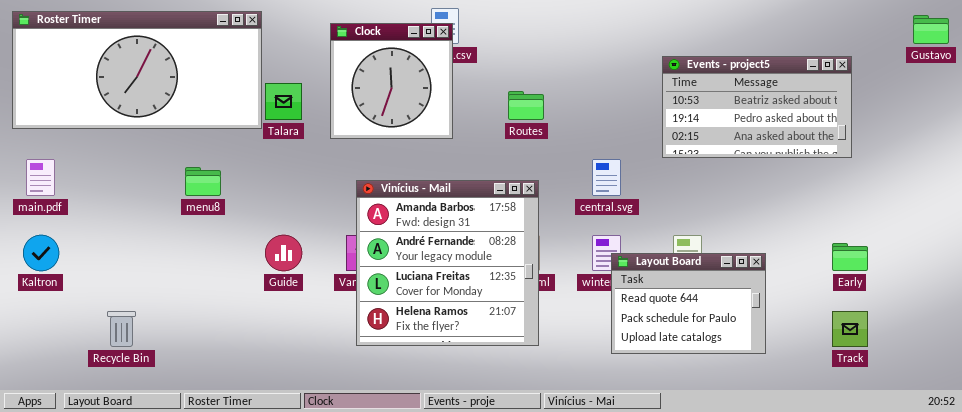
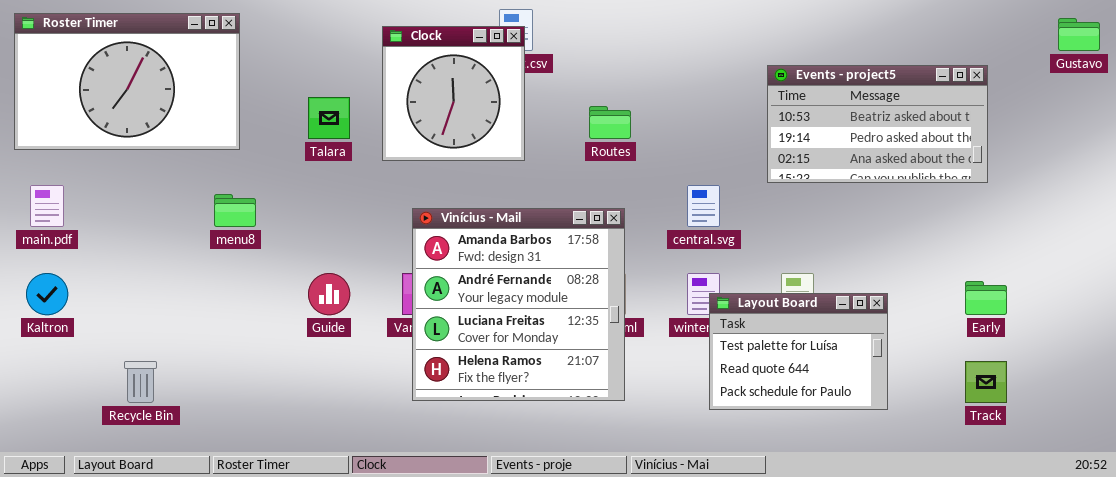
Roster Timer: [12,11,262,129] -> [14,13,240,150], resized
Layout Board: [611,253,766,354] -> [709,293,888,410], scrolled up 1 row

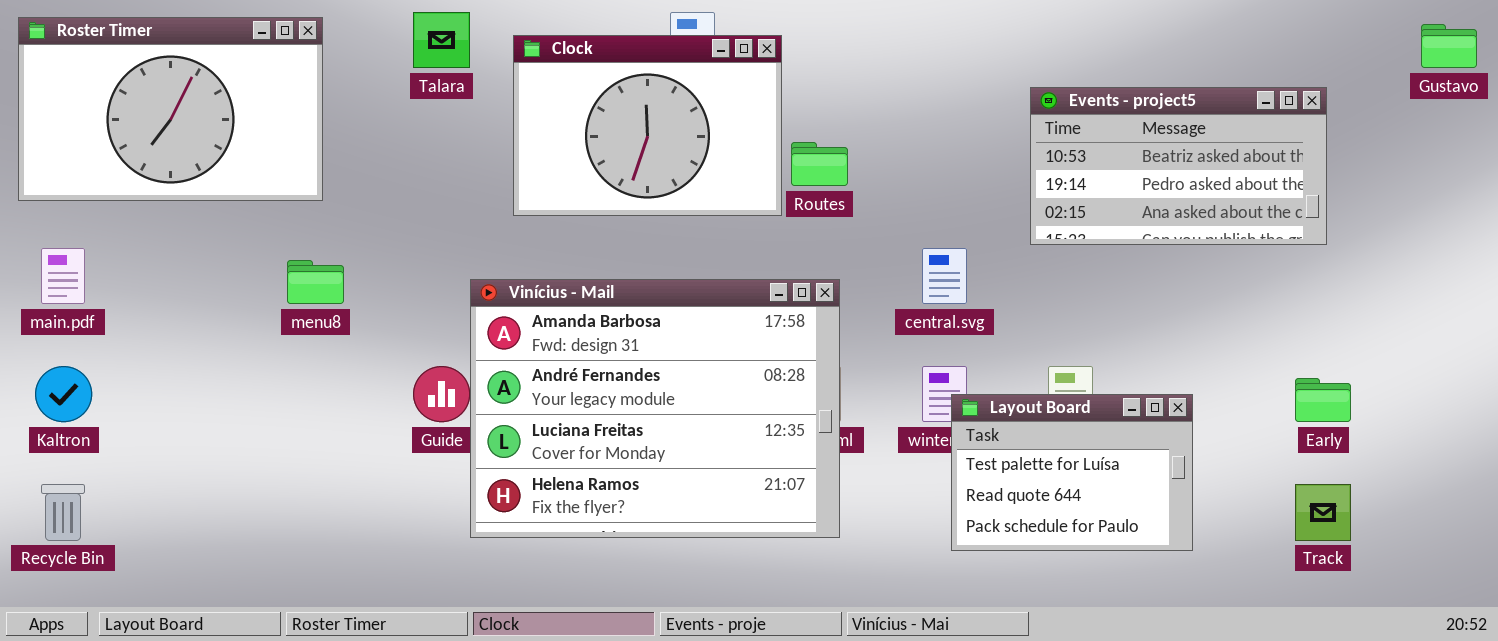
Clock: [382,26,525,161] -> [513,35,782,216], resized
Talara: [308,97,350,139] -> [413,12,470,68], moved
Vinícius - Mail: [412,208,625,401] -> [470,279,840,538], resized
Recycle Bin: [124,361,157,403] -> [41,484,85,541], moved

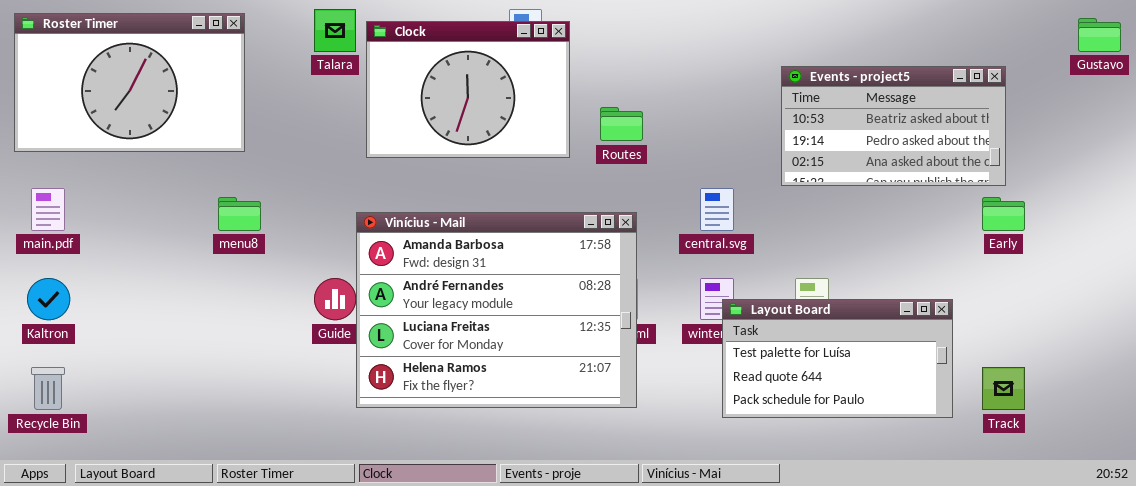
Clock: [513,35,782,216] -> [366,21,570,158], moved
Early: [1295,378,1351,422] -> [982,197,1025,231], moved
Layout Board: [951,394,1193,551] -> [722,299,953,418], resized

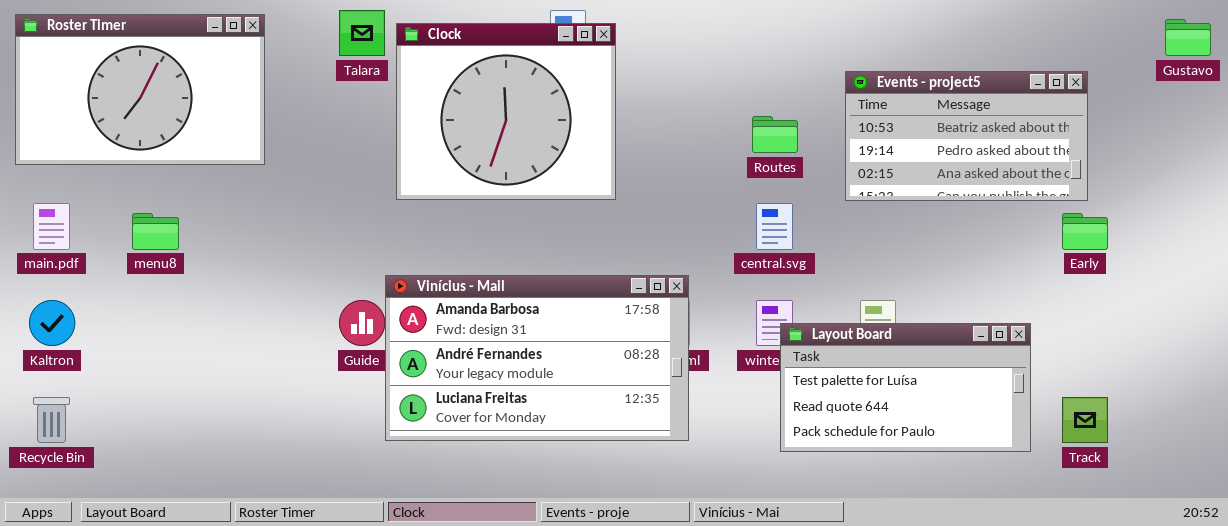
Clock: [366,21,570,158] -> [396,23,616,200], resized
Routes: [600,107,643,141] -> [752,116,798,153], moved
menu8: [218,197,261,231] -> [132,213,179,250], moved
Vinícius - Mail: [356,212,637,408] -> [385,275,689,441], resized

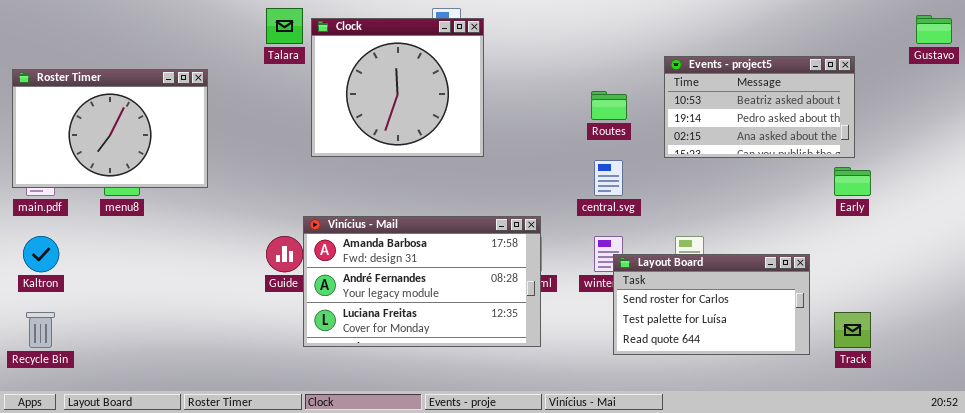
Roster Timer: [15,14,265,165] -> [12,69,208,188], moved
Layout Board: [780,323,1031,452] -> [613,254,810,355], scrolled up 1 row

